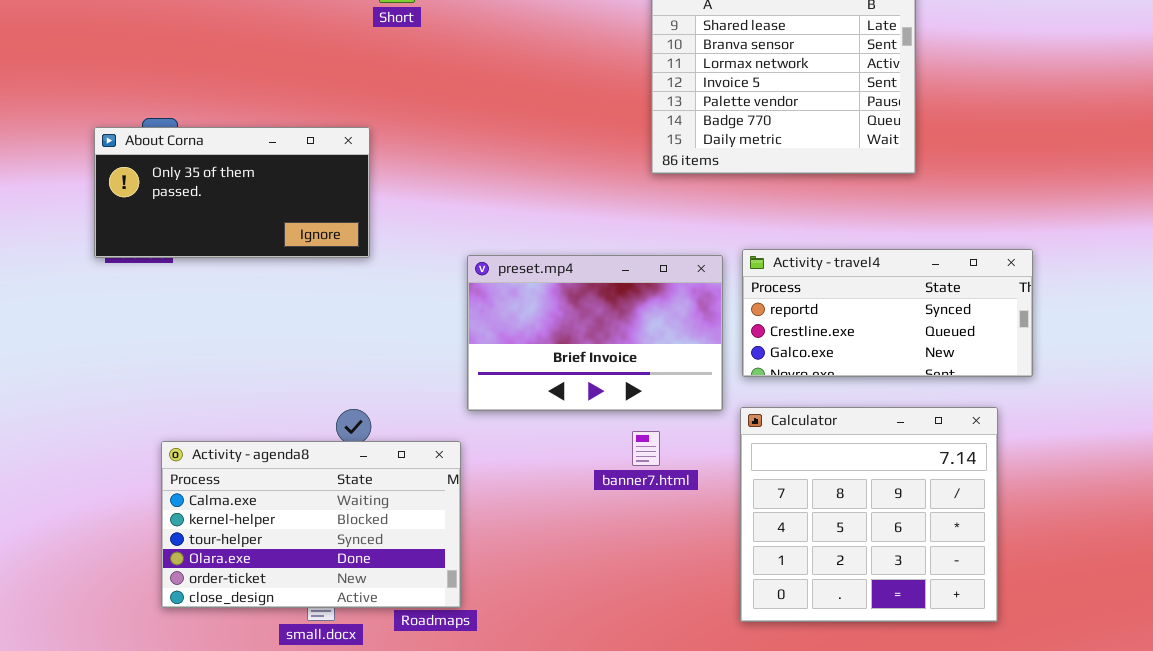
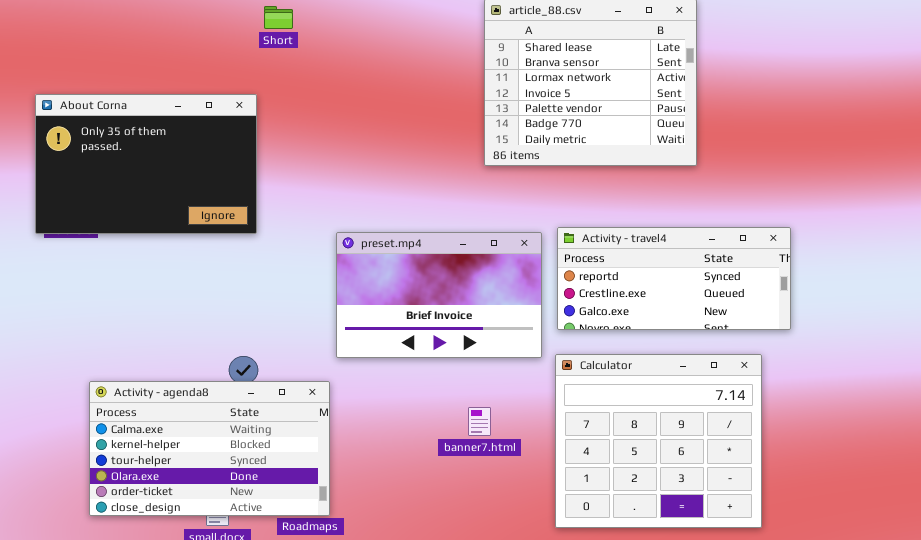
About Corna: [94,127,370,258] -> [35,94,257,234], resized
banner7.html: [632,431,660,466] -> [468,407,491,436], moved

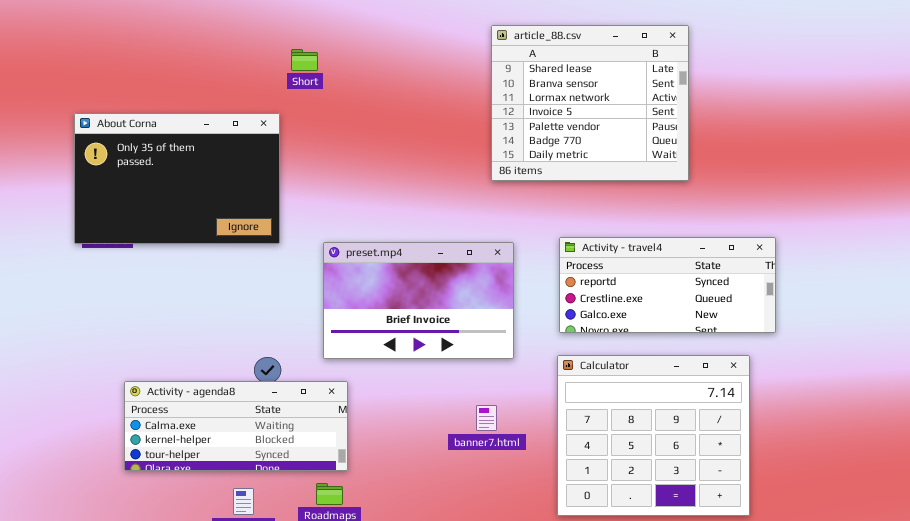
Short: [264,6,293,29] -> [291,49,318,71], moved
preset.mp4: [336,232,542,358] -> [323,242,514,359], moved
Activity - agenda8: [89,381,330,516] -> [124,381,348,471], resized

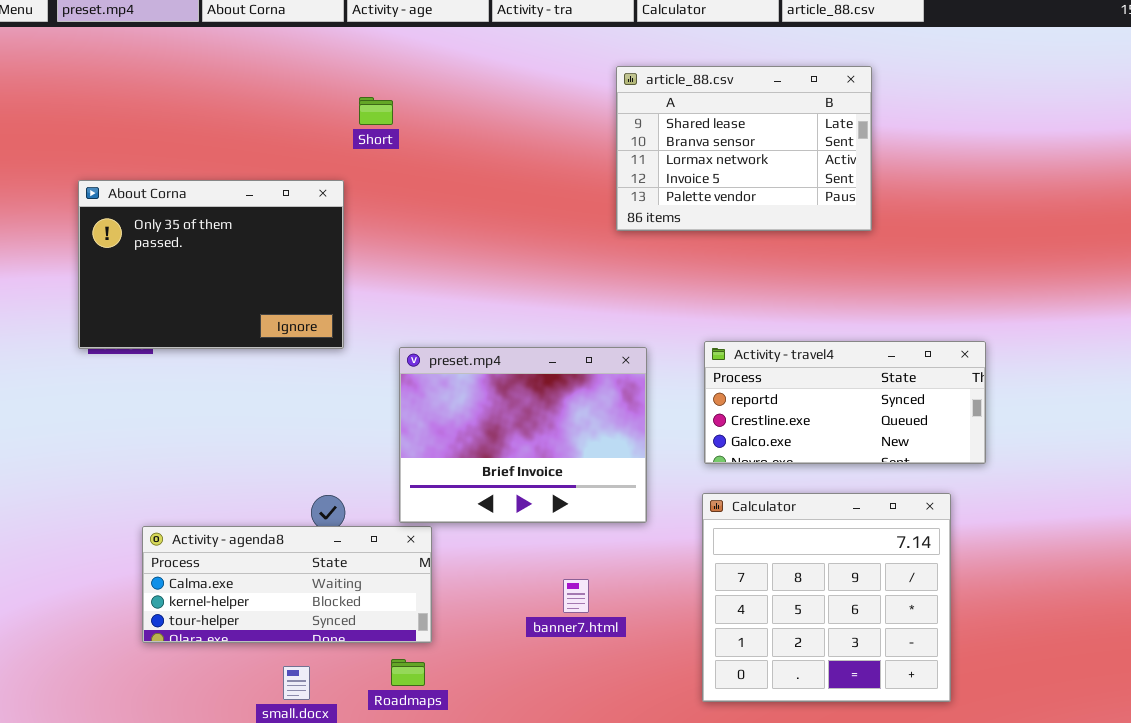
article_88.csv: [491,25,689,181] -> [616,66,872,231], resized
preset.mp4: [323,242,514,359] -> [399,347,647,523], resized
banner7.html: [476,405,497,431] -> [563,579,589,613], moved

